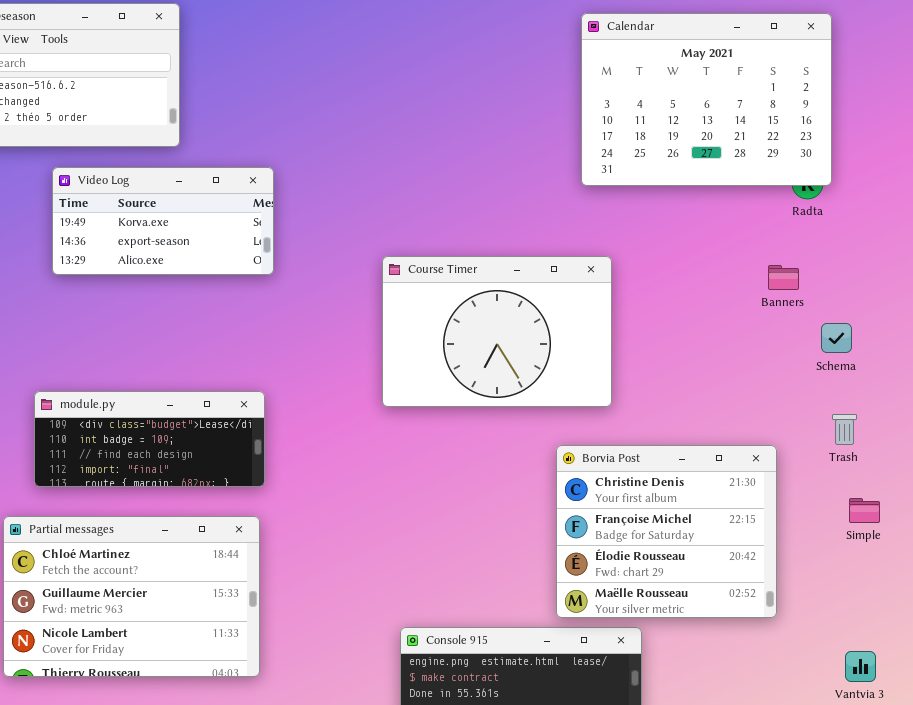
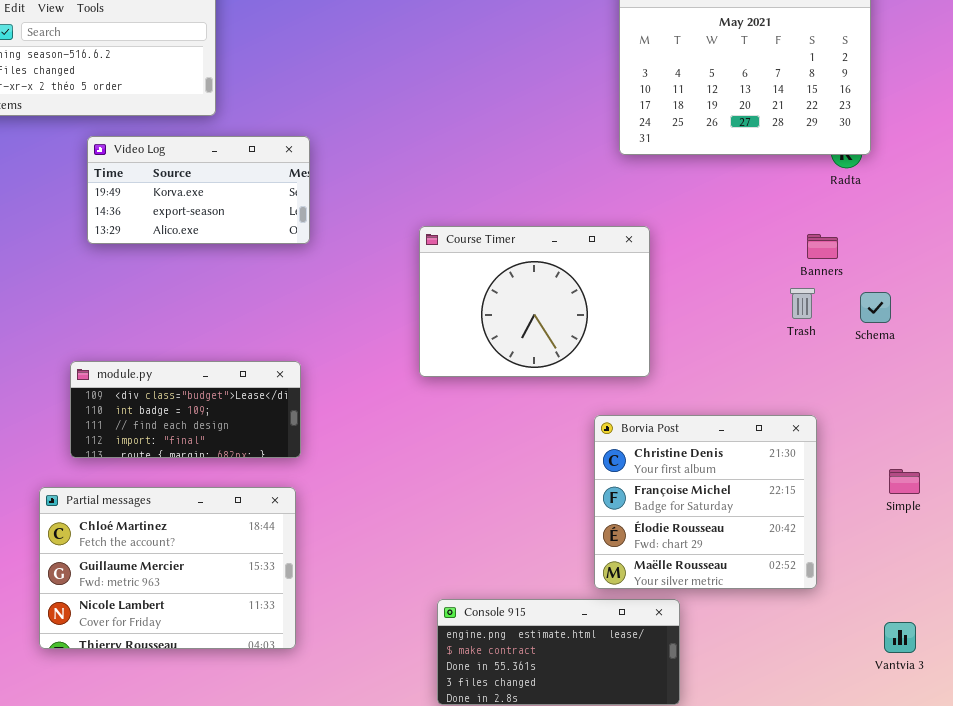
Trash: [832,414,857,445] -> [790,288,815,319], moved

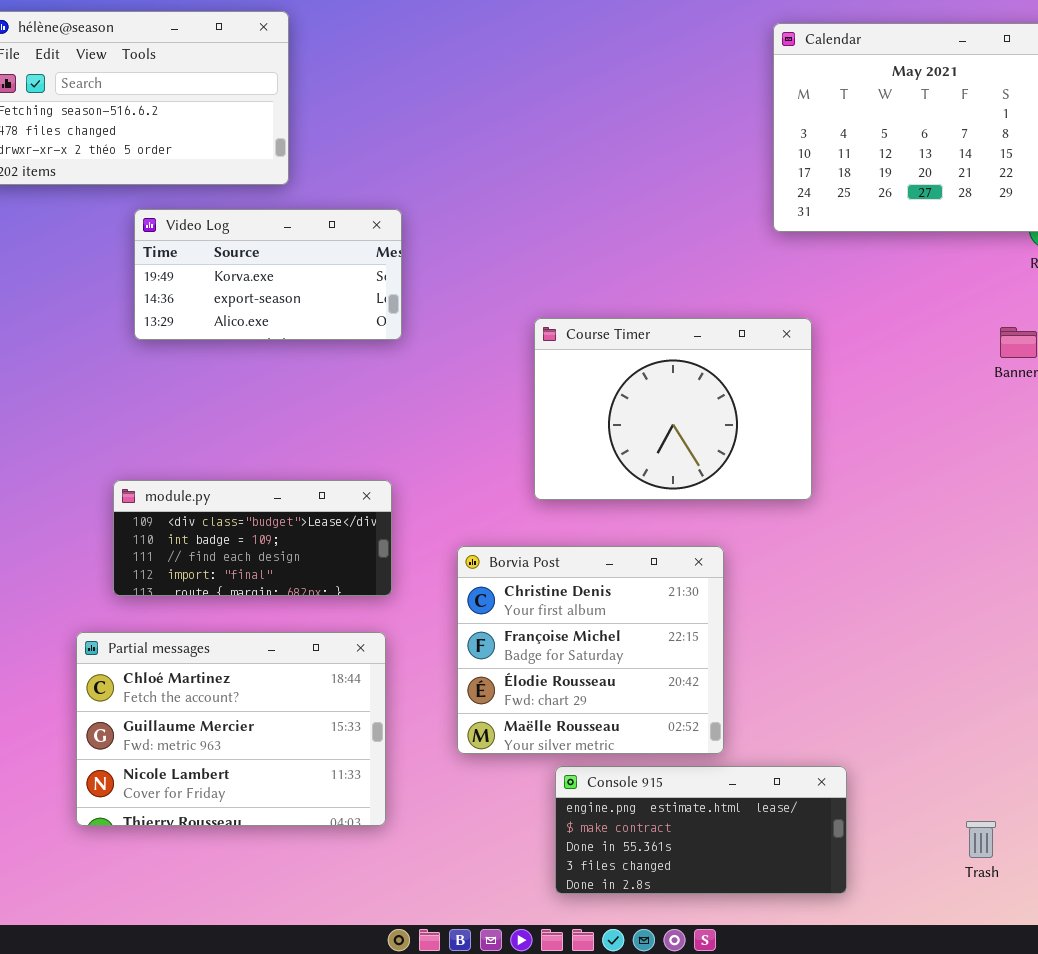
Trash: [790,288,815,319] -> [966,821,996,858], moved
Borvia Post: [594,415,817,589] -> [457,546,724,754], moved

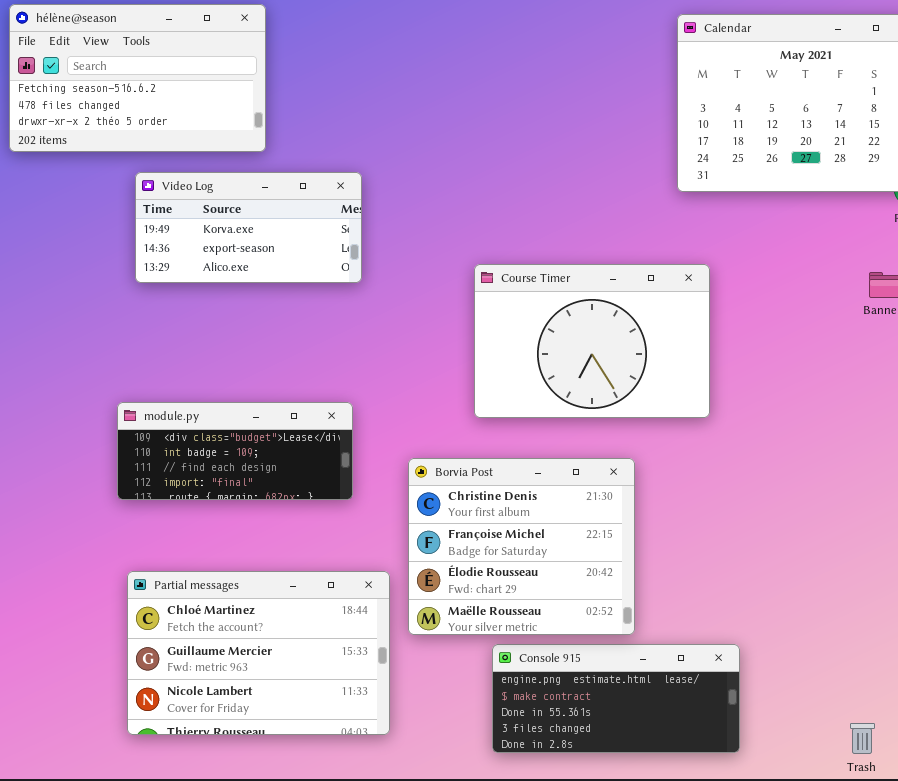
Partial messages: [76,632,386,826] -> [127,571,390,735], moved
Trash: [966,821,996,858] -> [850,723,875,754], moved

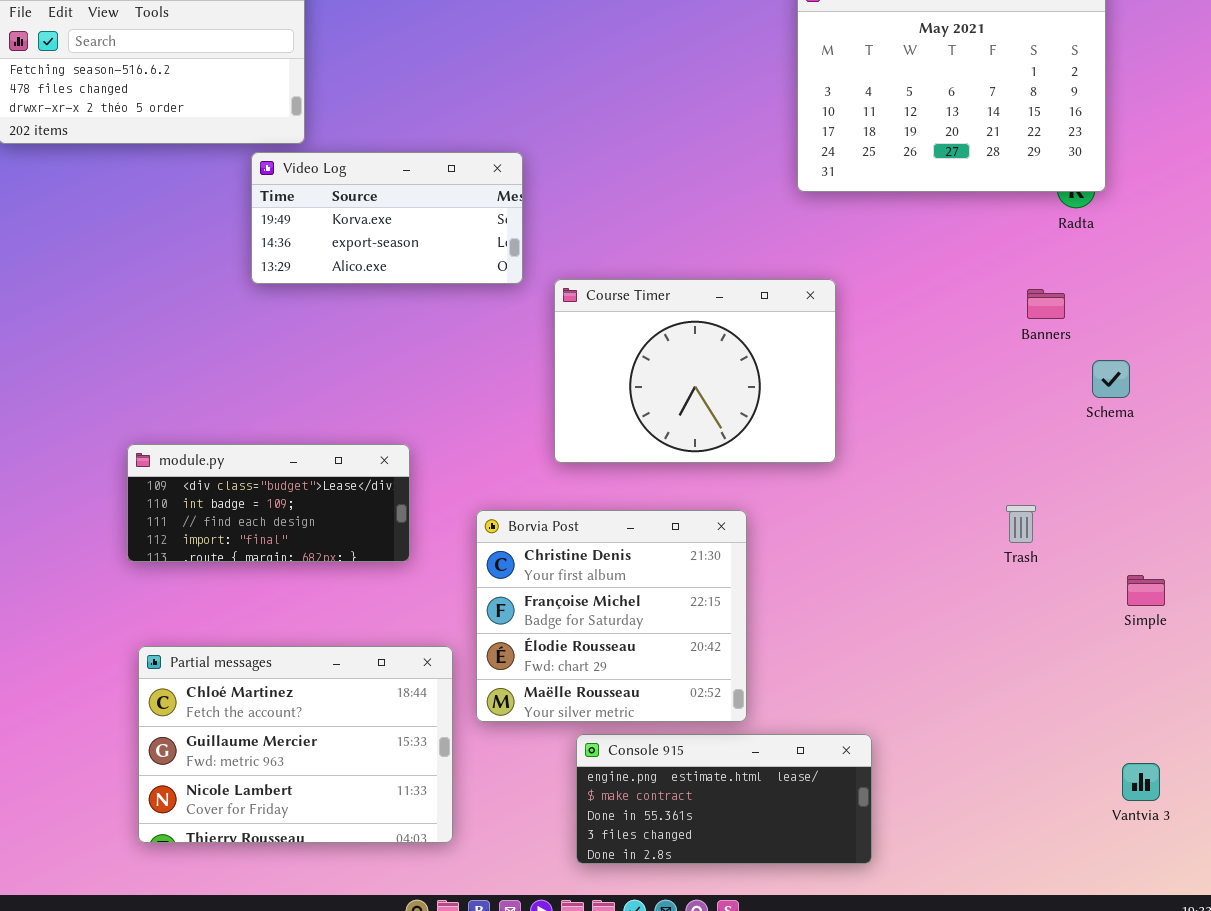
Video Log: [135,172,362,283] -> [251,152,523,284], moved
Trash: [850,723,875,754] -> [1006,505,1036,543], moved

